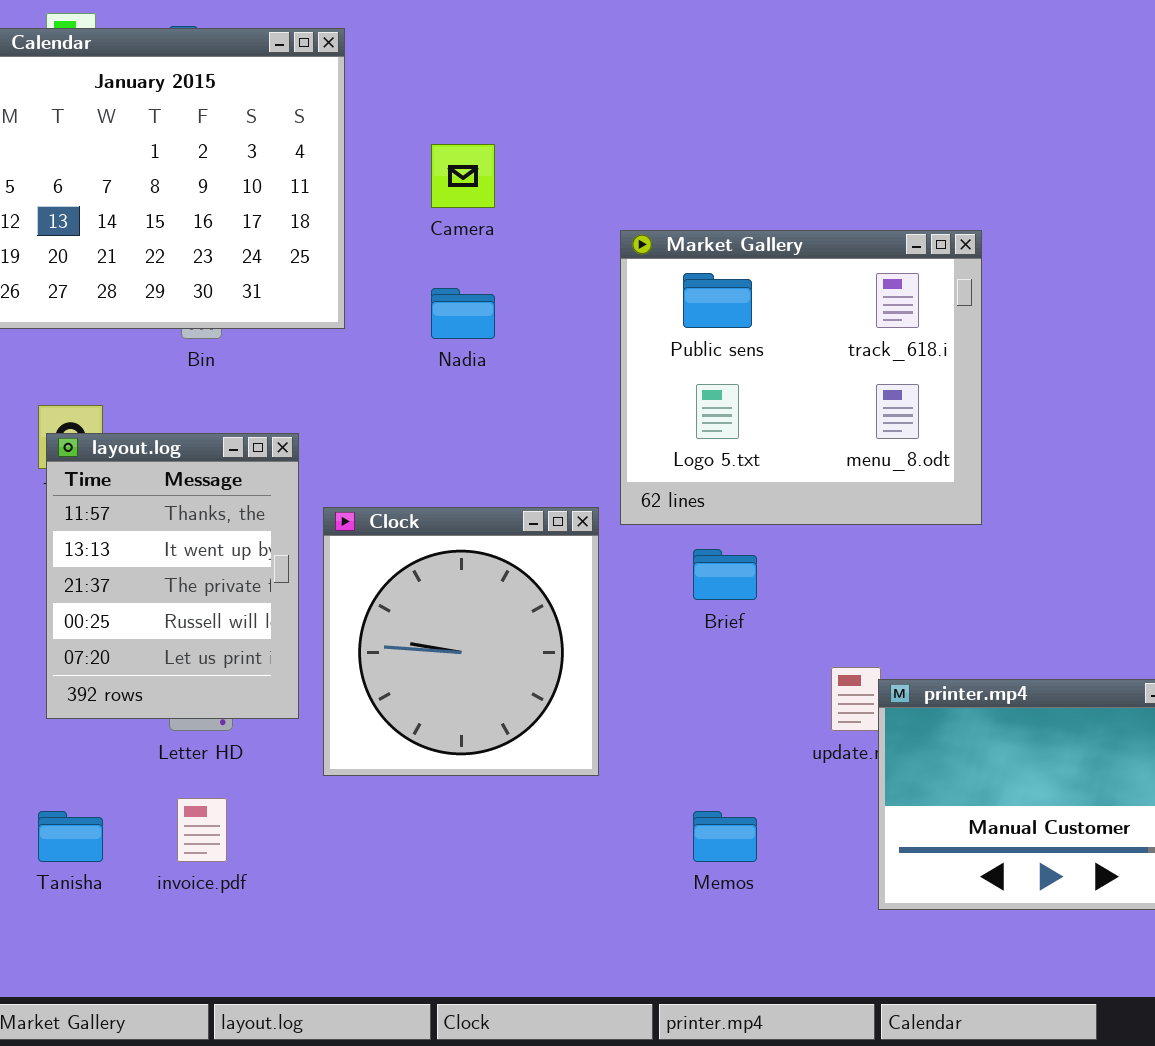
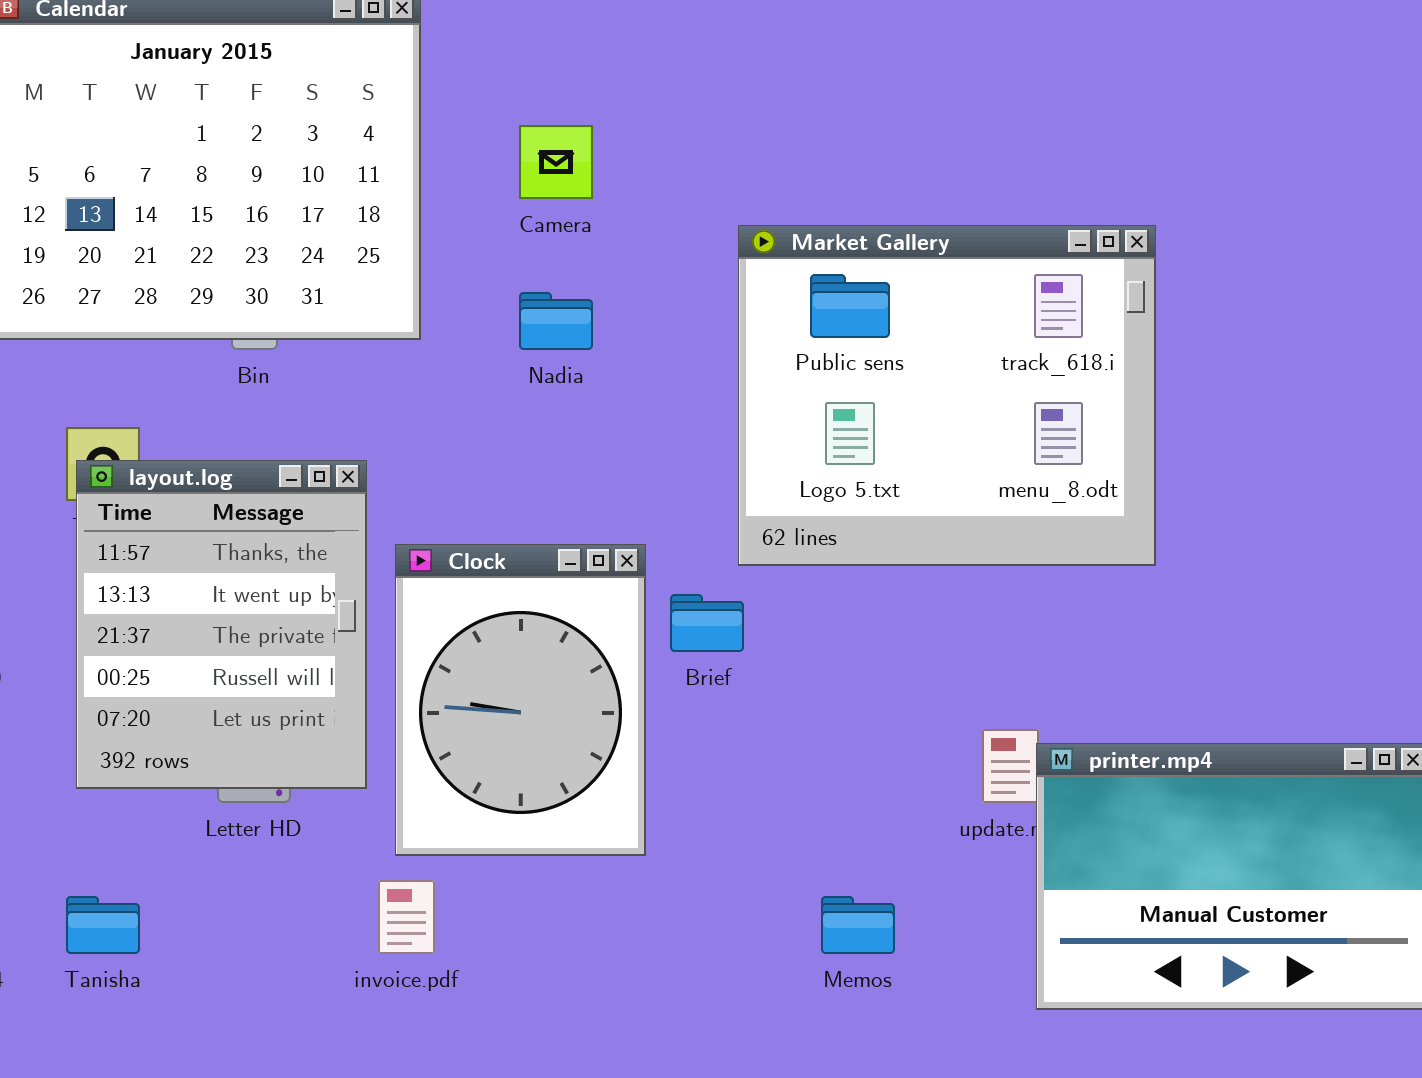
Clock: [323,507,599,776] -> [395,544,646,856], resized
Brief: [693,549,757,600] -> [670,594,744,652], moved
invoice.pdf: [177,798,227,862] -> [378,880,435,954], moved

